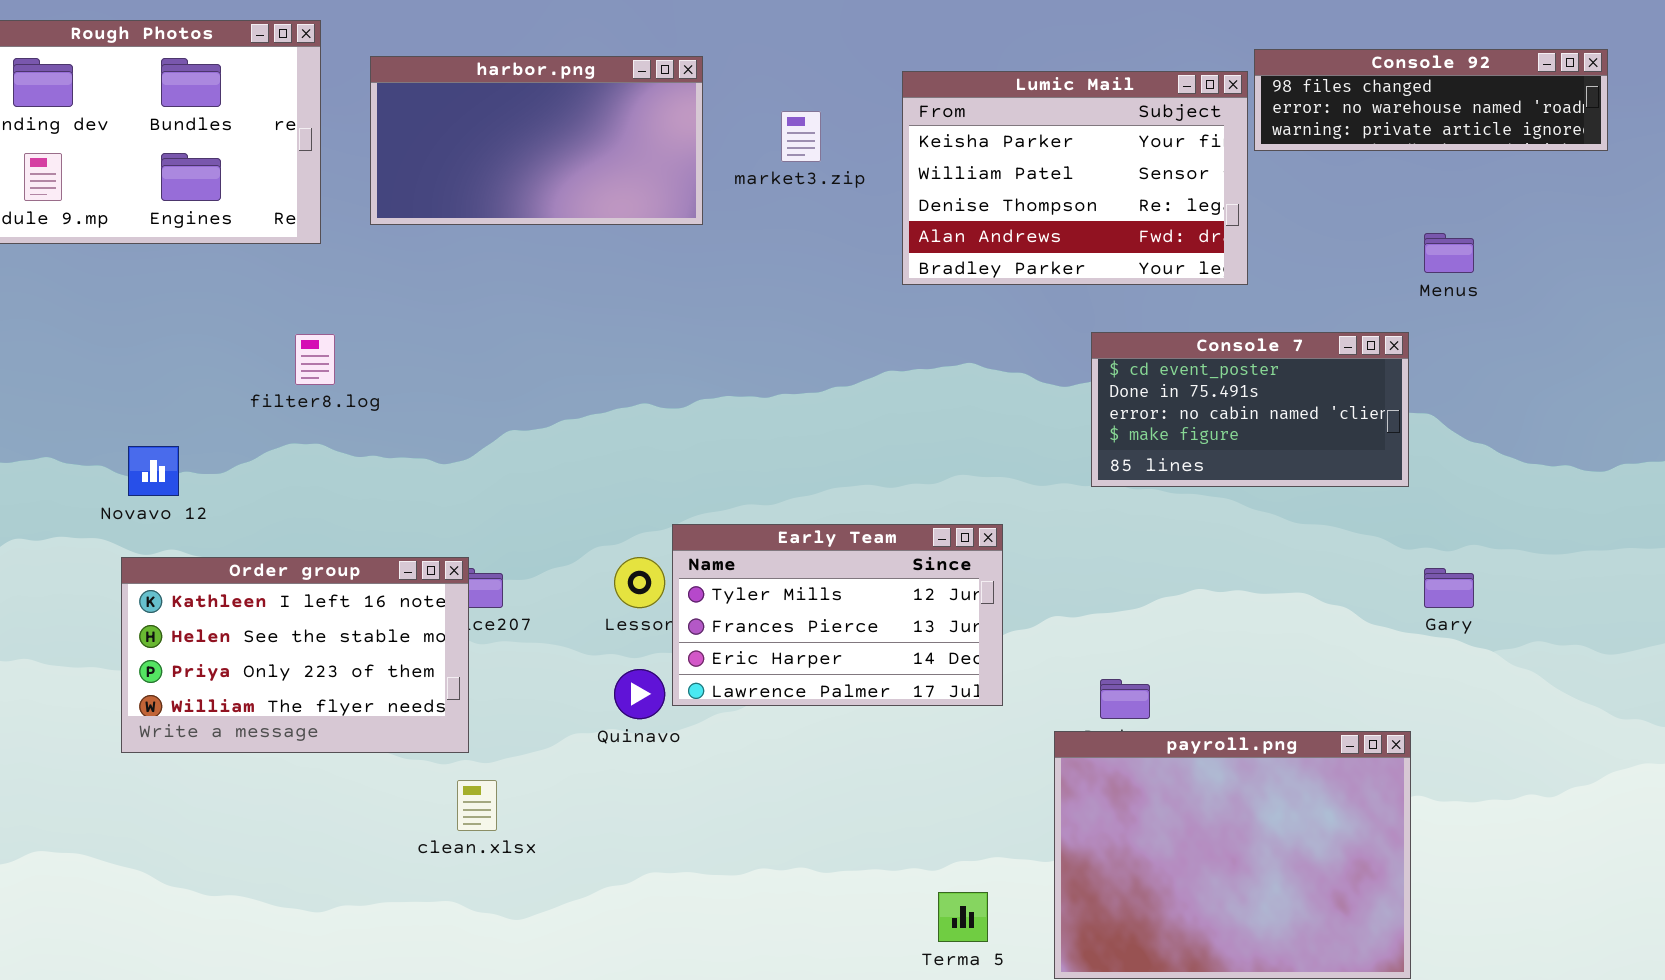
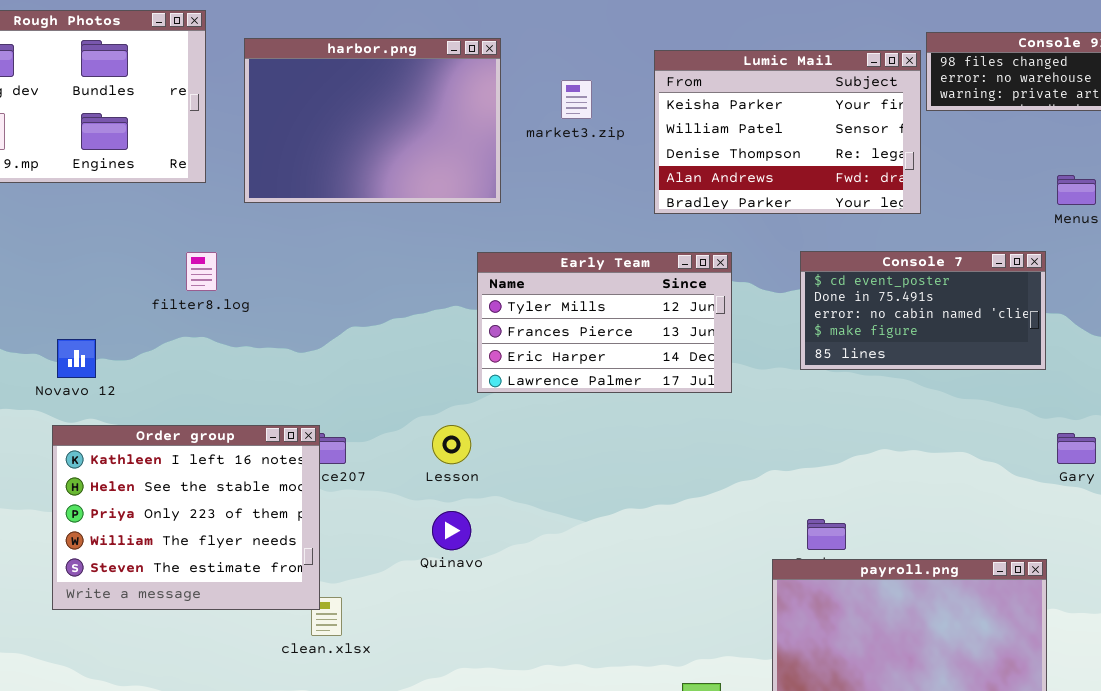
harbor.png: [370,56,703,225] -> [244,38,501,203], resized
Early Team: [672,524,1003,706] -> [477,252,732,393], moved
Order group: [121,557,469,753] -> [52,425,320,610], resized

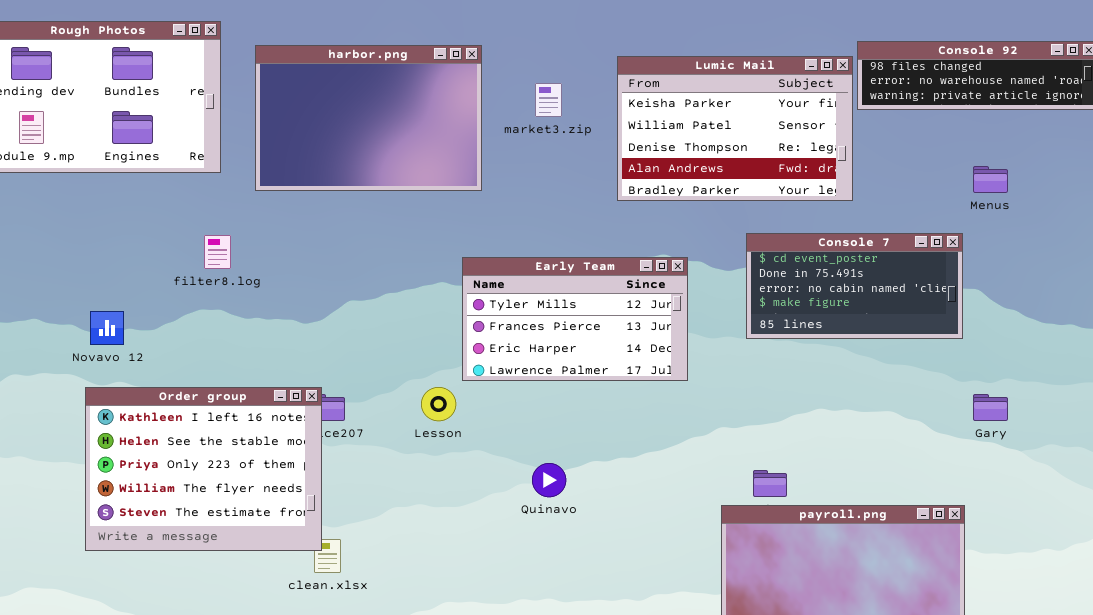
Early Team: [477,252,732,393] -> [462,257,688,381], moved
Quinavo: [432,511,471,550] -> [532,463,566,497], moved

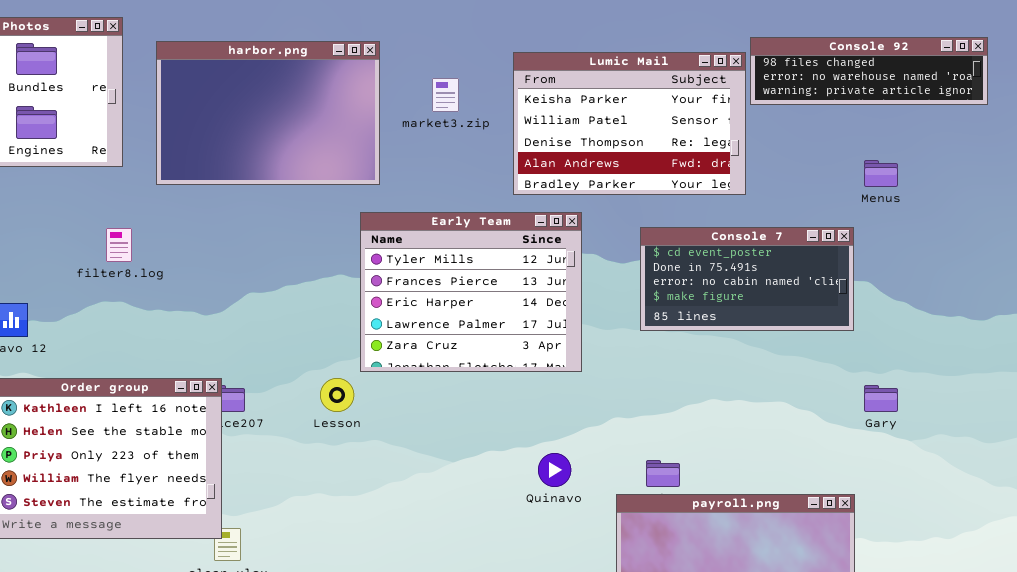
Early Team: [462,257,688,381] -> [360,212,582,372], resized
Quinavo: [532,463,566,497] -> [538,453,571,487], moved

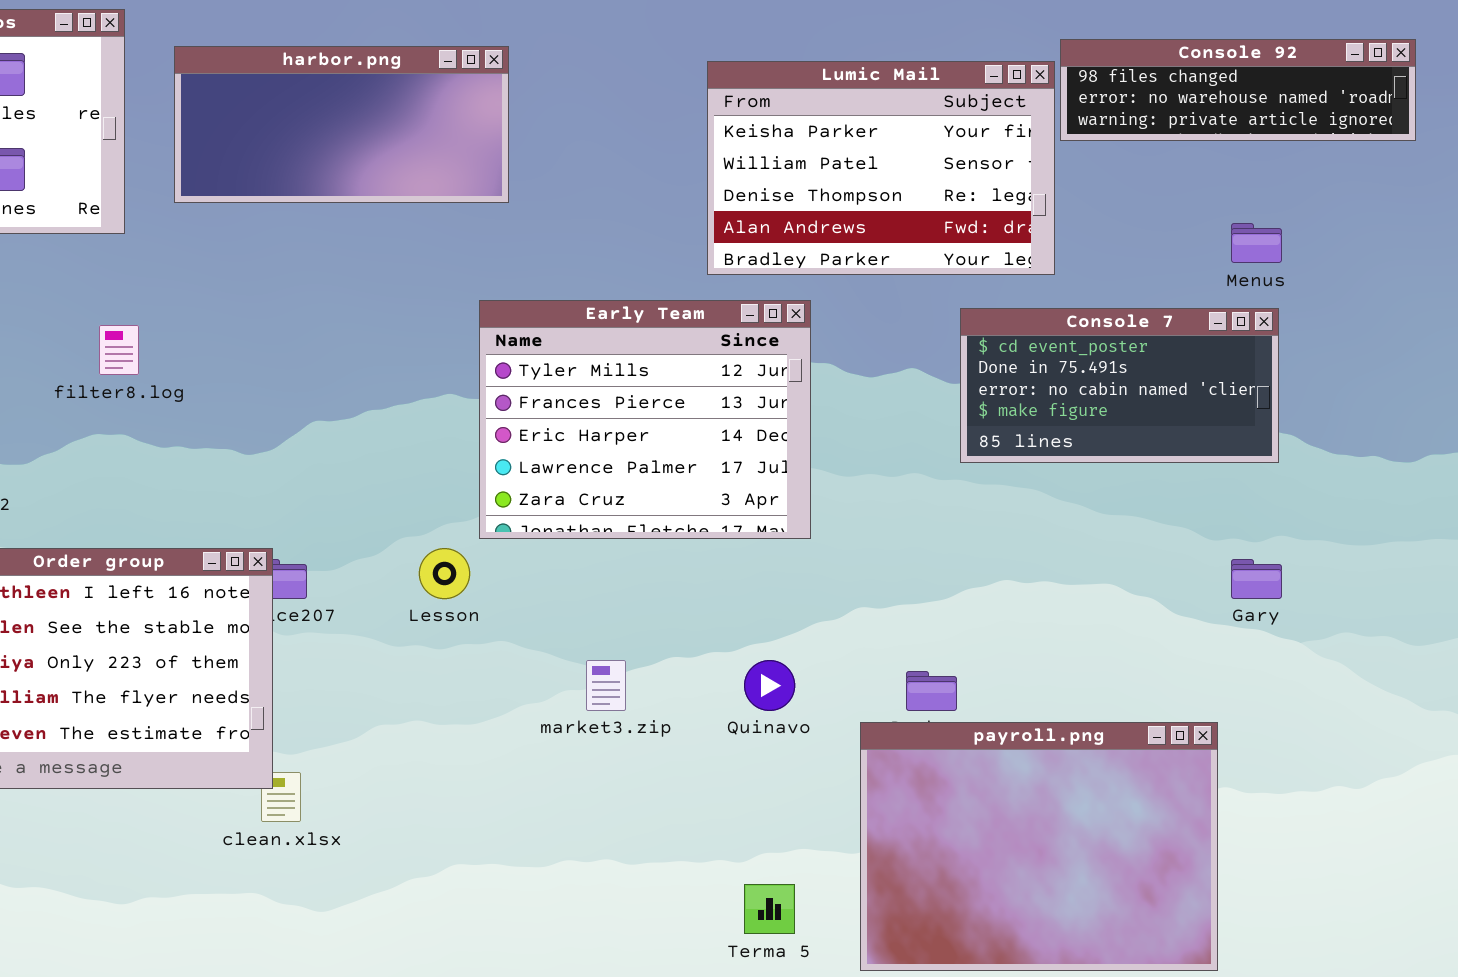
harbor.png: [156,41,380,185] -> [174,46,509,203], resized
market3.zip: [432,78,459,112] -> [586,660,626,711], moved
Console 7: [640,227,854,331] -> [960,308,1279,463], moved

